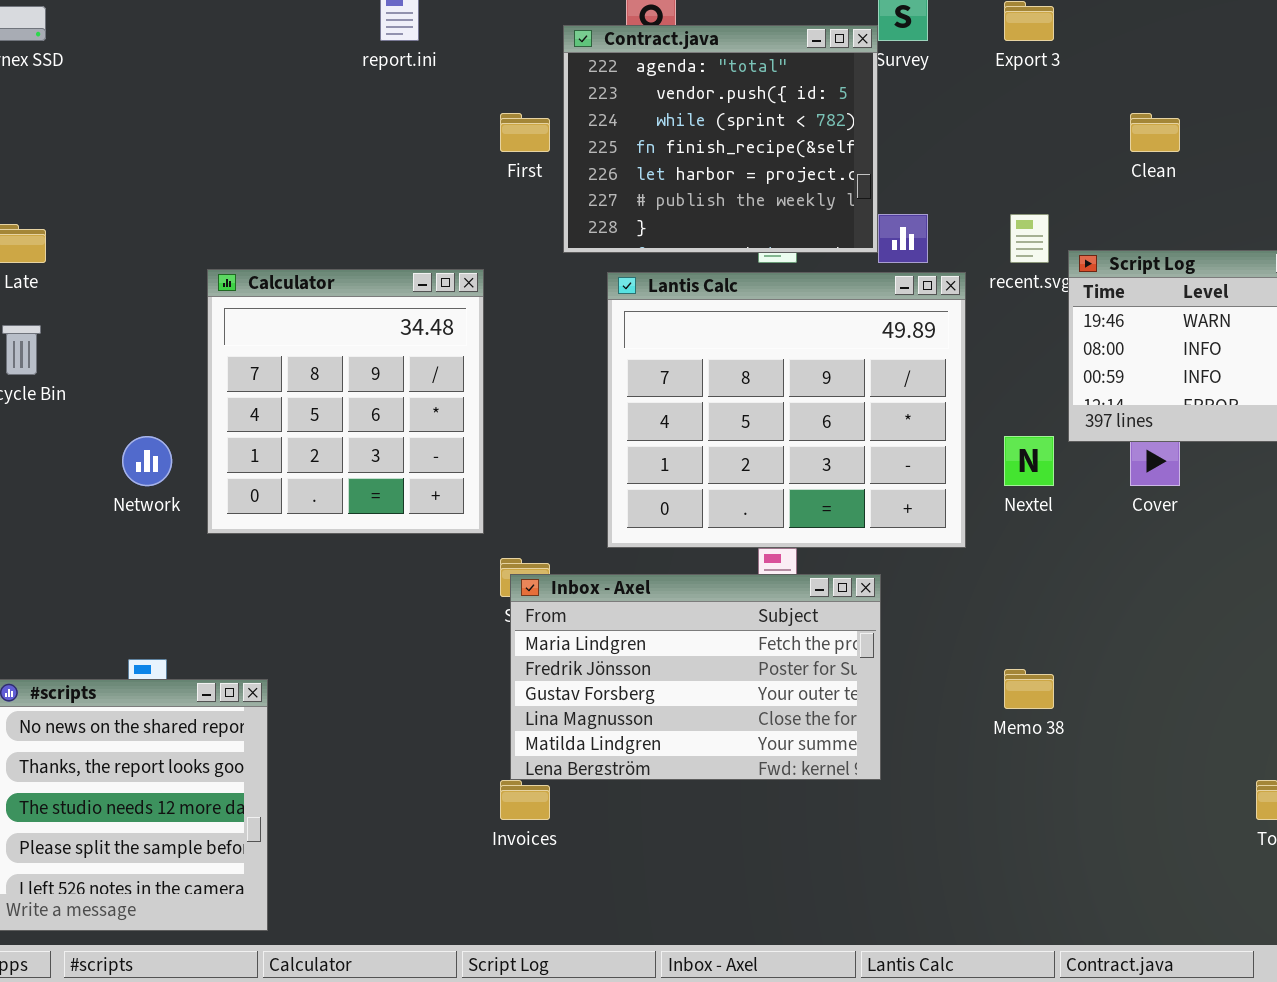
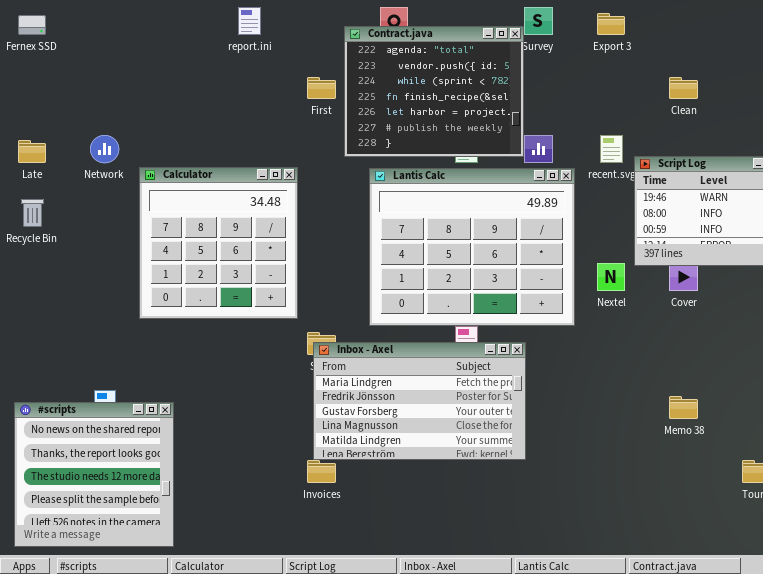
Network: [122,436,172,486] -> [90,135,119,163], moved
Memo 38: [1004,669,1054,709] -> [669,396,698,419], moved

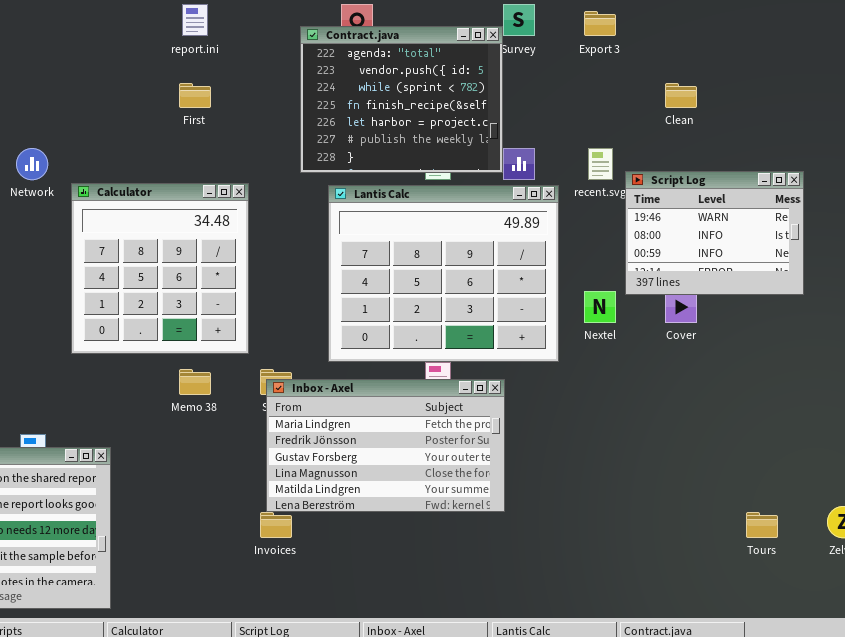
First: [307,77,336,99] -> [179,83,211,108], moved
Memo 38: [669,396,698,419] -> [179,369,211,395], moved

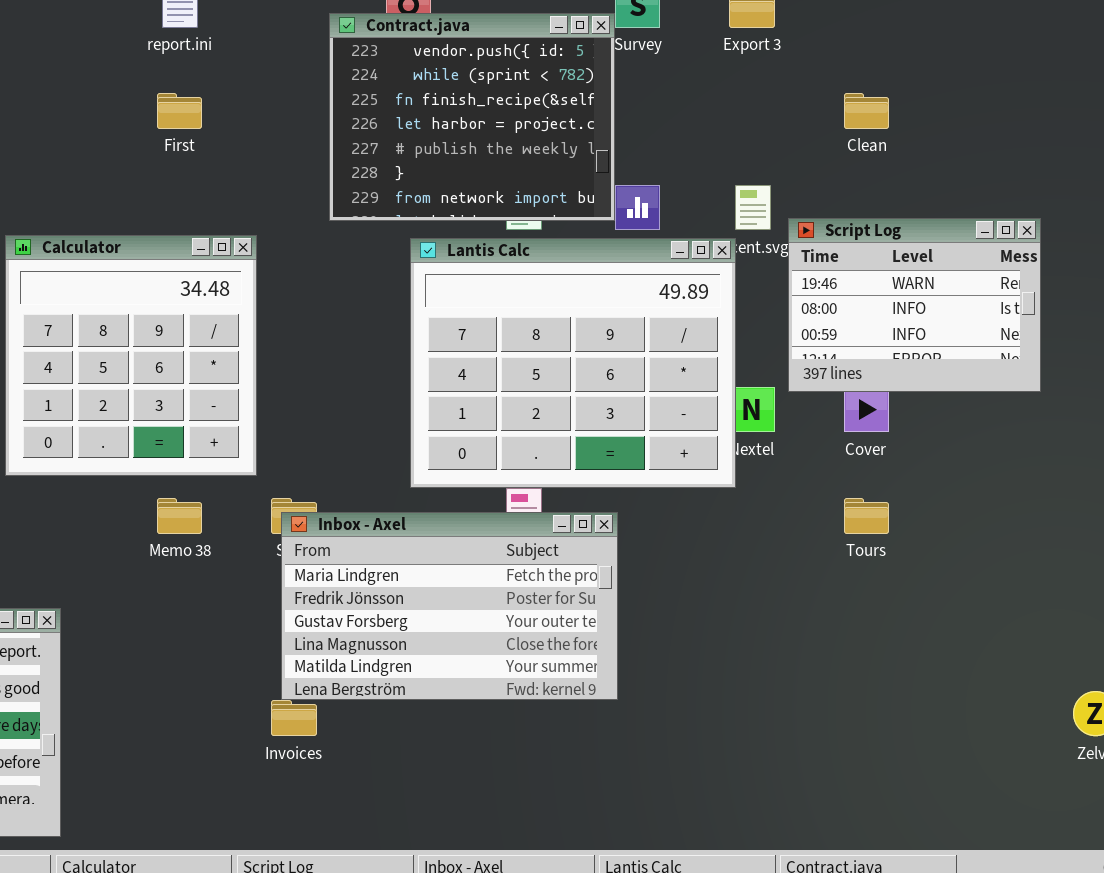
Contract.java: [300,26,503,173] -> [329,13,615,221], scrolled down 1 row
Lantis Calc: [328,185,559,362] -> [410,238,736,488], moved
Tours: [746,512,778,538] -> [844,498,889,534], moved

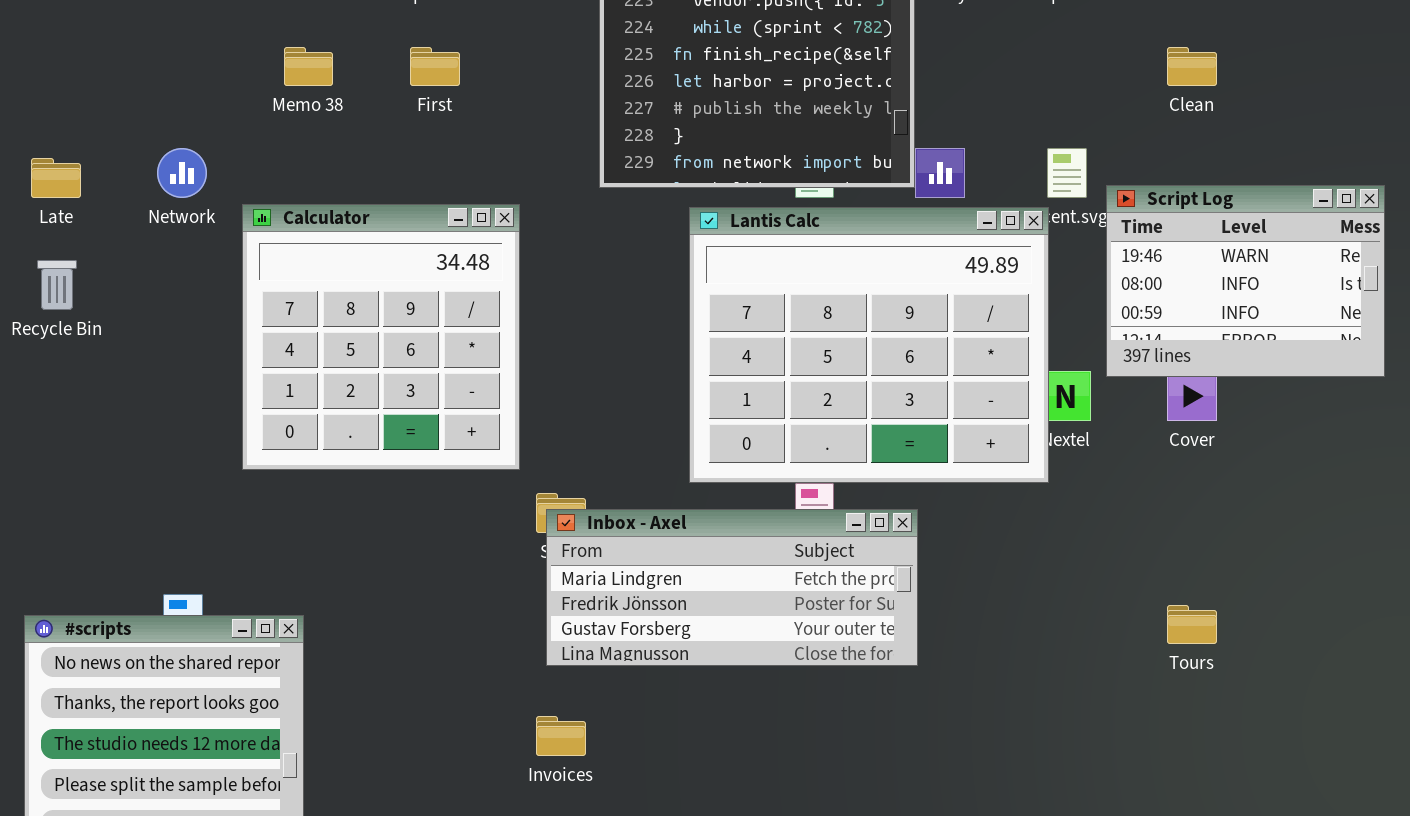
Memo 38: [157,498,202,534] -> [284,47,333,86], moved
Tours: [844,498,889,534] -> [1167,605,1217,644], moved
Inbox - Axel: [281,512,618,700] -> [546,509,918,666], resized

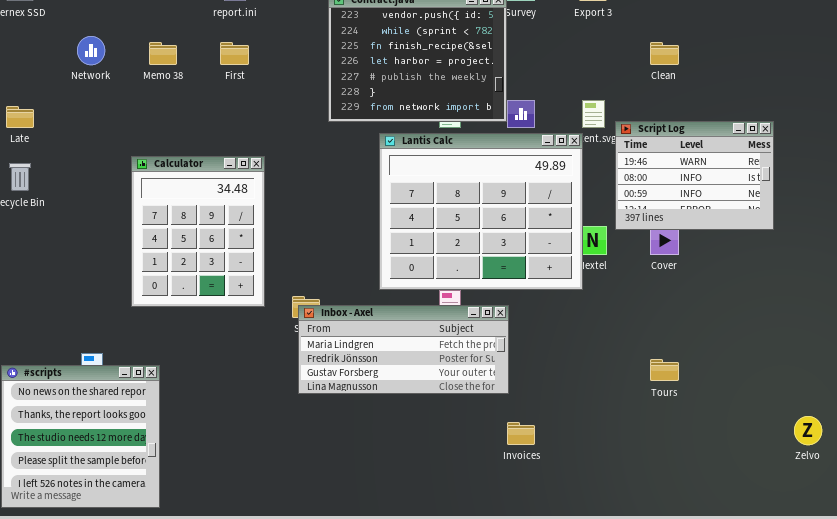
Network: [157,148,207,198] -> [77,36,105,65], moved
Calculator: [242,204,520,470] -> [131,156,265,307], moved, resized
Invoices: [536,716,586,756] -> [507,422,535,445], moved

